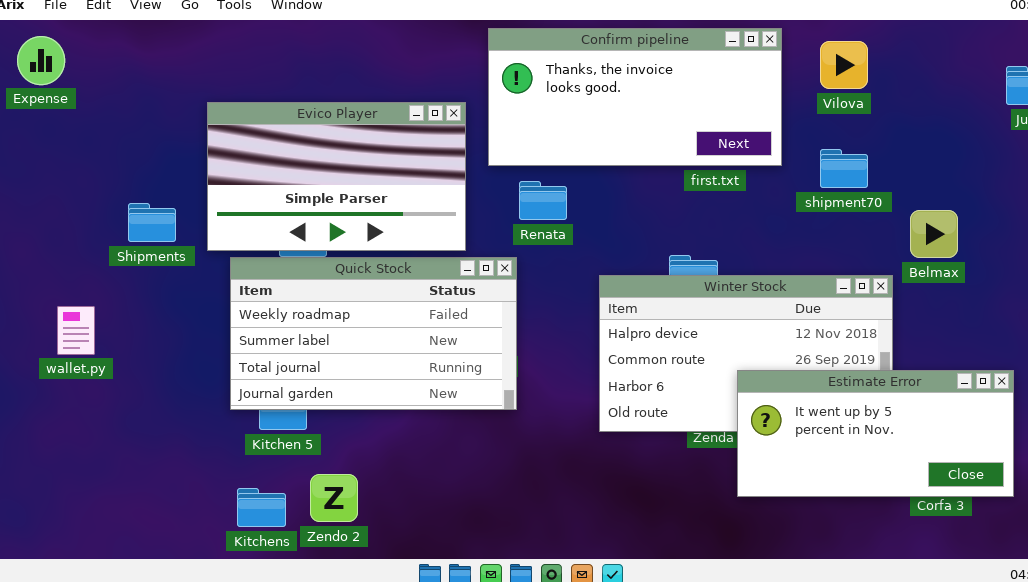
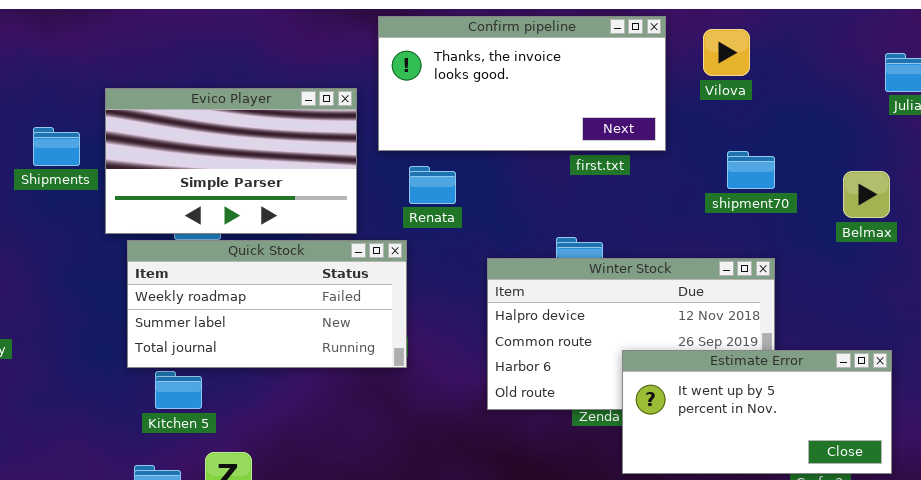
shipment70: [820,149,868,188] -> [727,151,775,189], moved
Shipments: [128,203,176,242] -> [33,127,80,166], moved
Belmax: [910,210,958,258] -> [843,171,890,218], moved
Quick Stock: [230,257,517,410] -> [127,240,407,368], resized

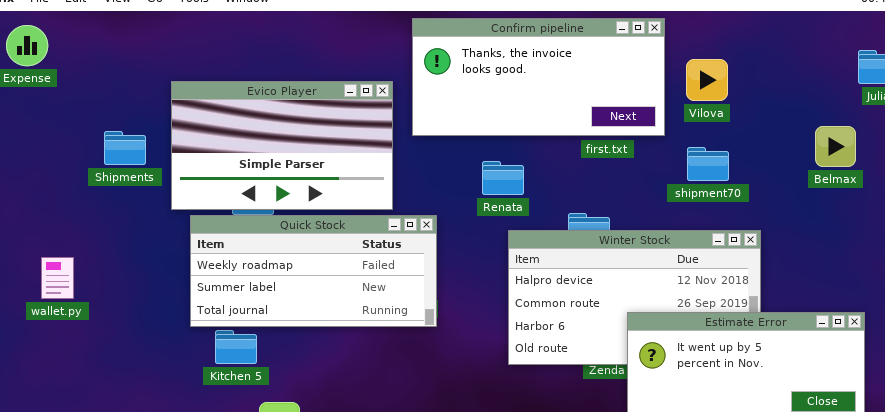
Vilova: [703,29,750,76] -> [686,59,728,101], moved
Shipments: [33,127,80,166] -> [104,131,146,165], moved
shipment70: [727,151,775,189] -> [687,147,729,181], moved
Renata: [409,166,456,204] -> [482,161,524,195], moved
Belmax: [843,171,890,218] -> [815,126,856,167], moved

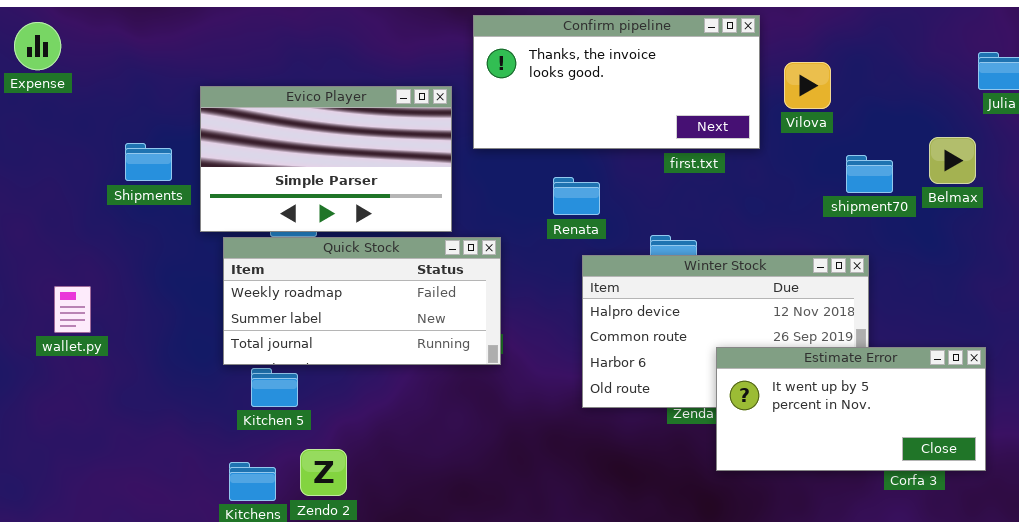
shipment70: [687,147,729,181] -> [846,155,893,193], moved

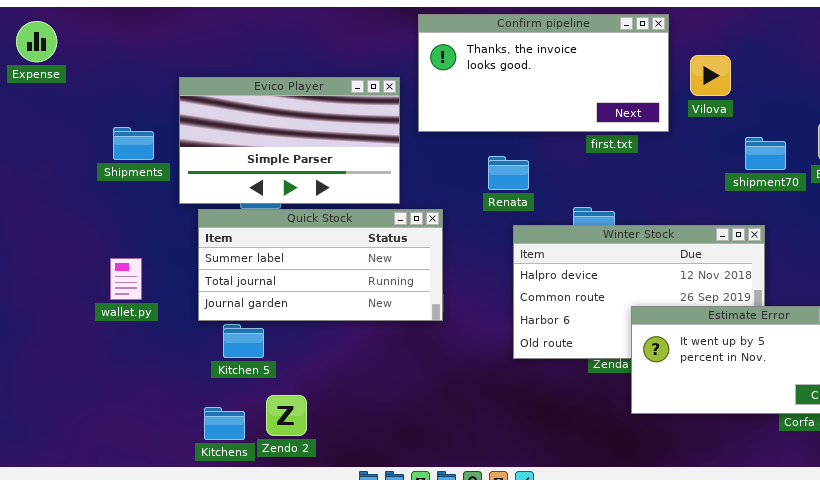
Quick Stock: [223,237,501,365] -> [198,209,443,321], scrolled down 1 row
wallet.py: [54,286,91,333] -> [110,258,142,300], moved

